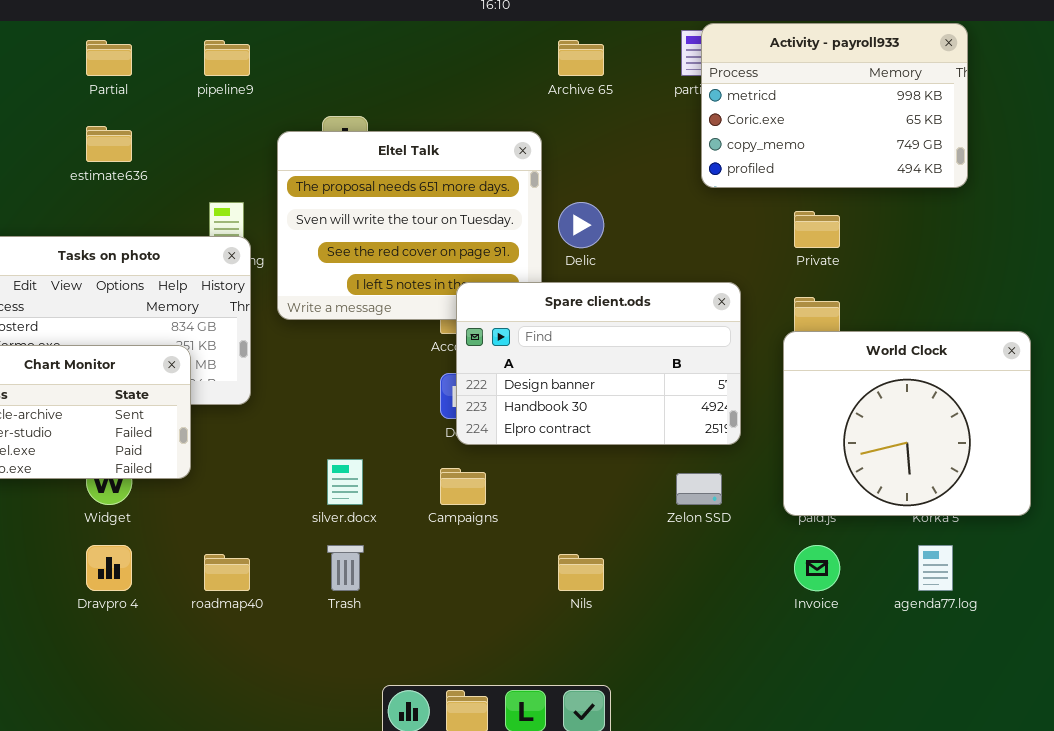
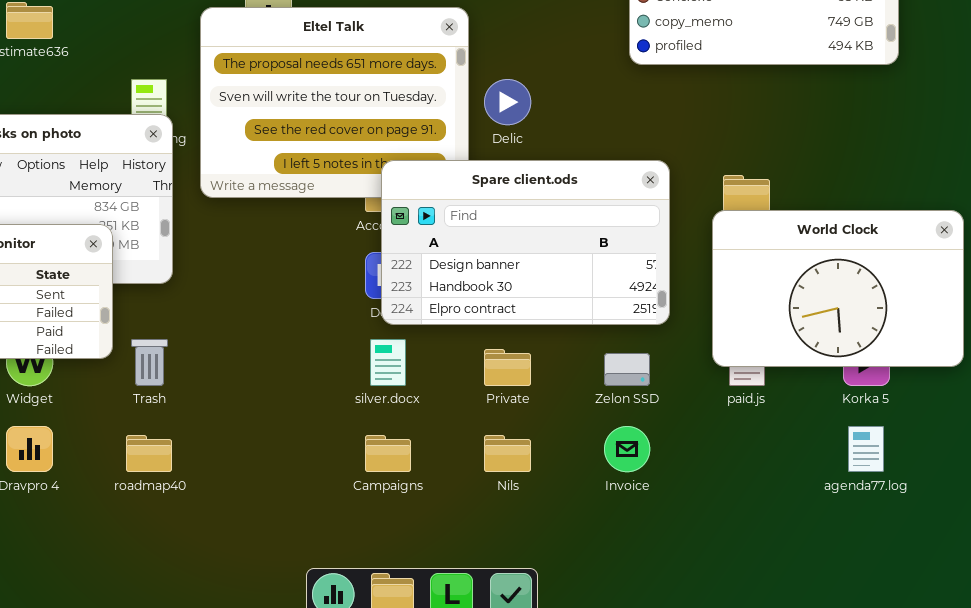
Private: [794,211,840,248] -> [484,349,531,386], moved
World Clock: [783,331,1031,516] -> [712,210,964,367], resized
silver.docx: [327,459,363,505] -> [370,339,406,386], moved
Campaigns: [440,468,486,505] -> [365,435,411,472], moved
Trash: [327,545,364,591] -> [131,339,168,386], moved
Invoice: [794,545,840,591] -> [604,426,650,472], moved

